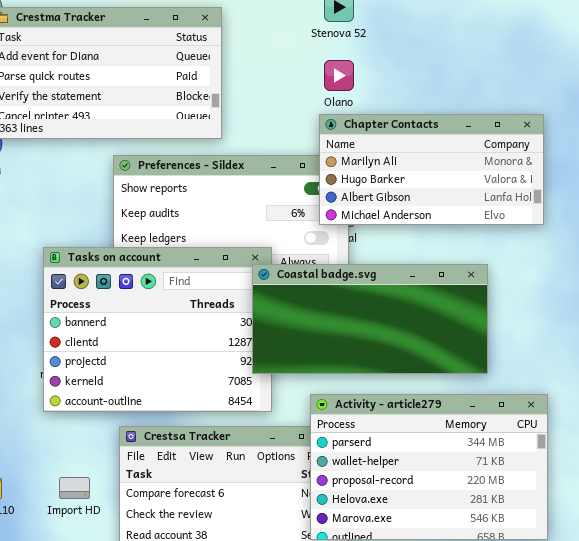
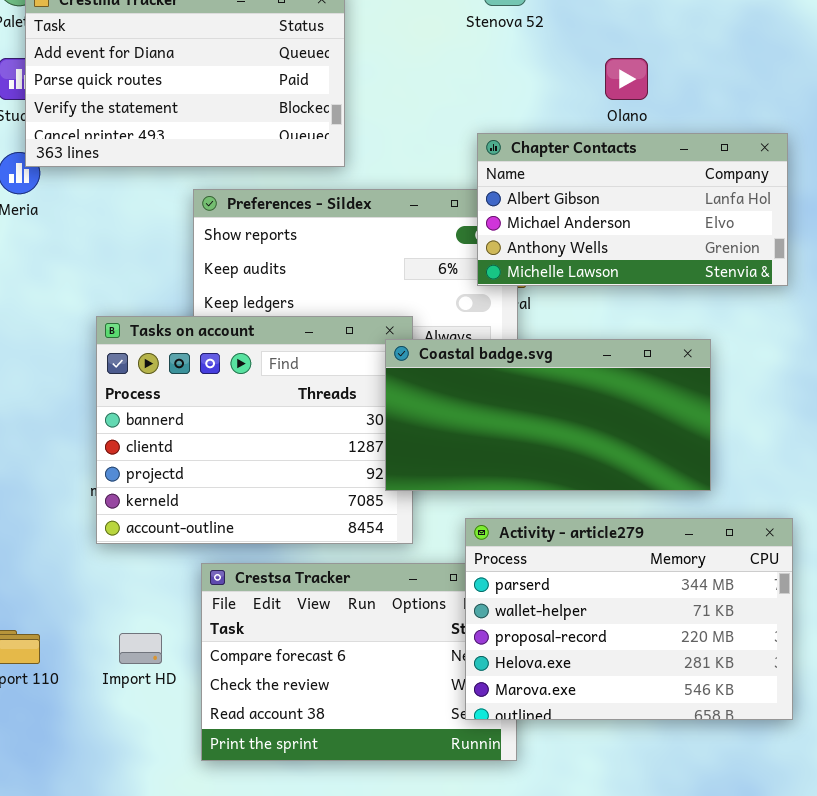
Olano: [324,60,354,91] -> [605,58,648,100], moved
Chapter Contacts: [319,114,544,225] -> [477,133,788,286], scrolled down 2 rows

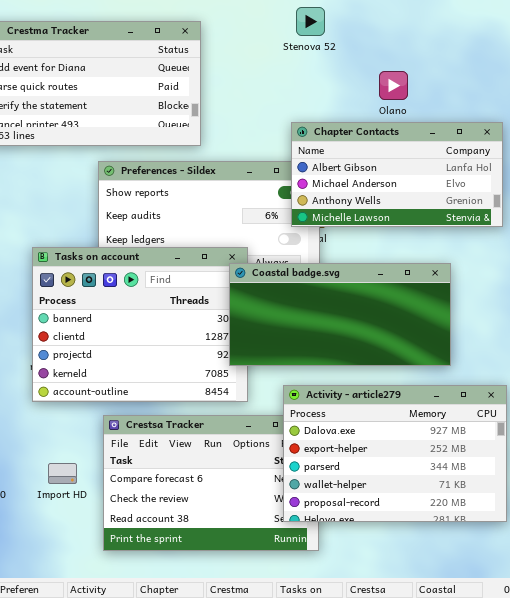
Activity - article279: [465,518,793,720] -> [283,385,507,522], scrolled up 2 rows

